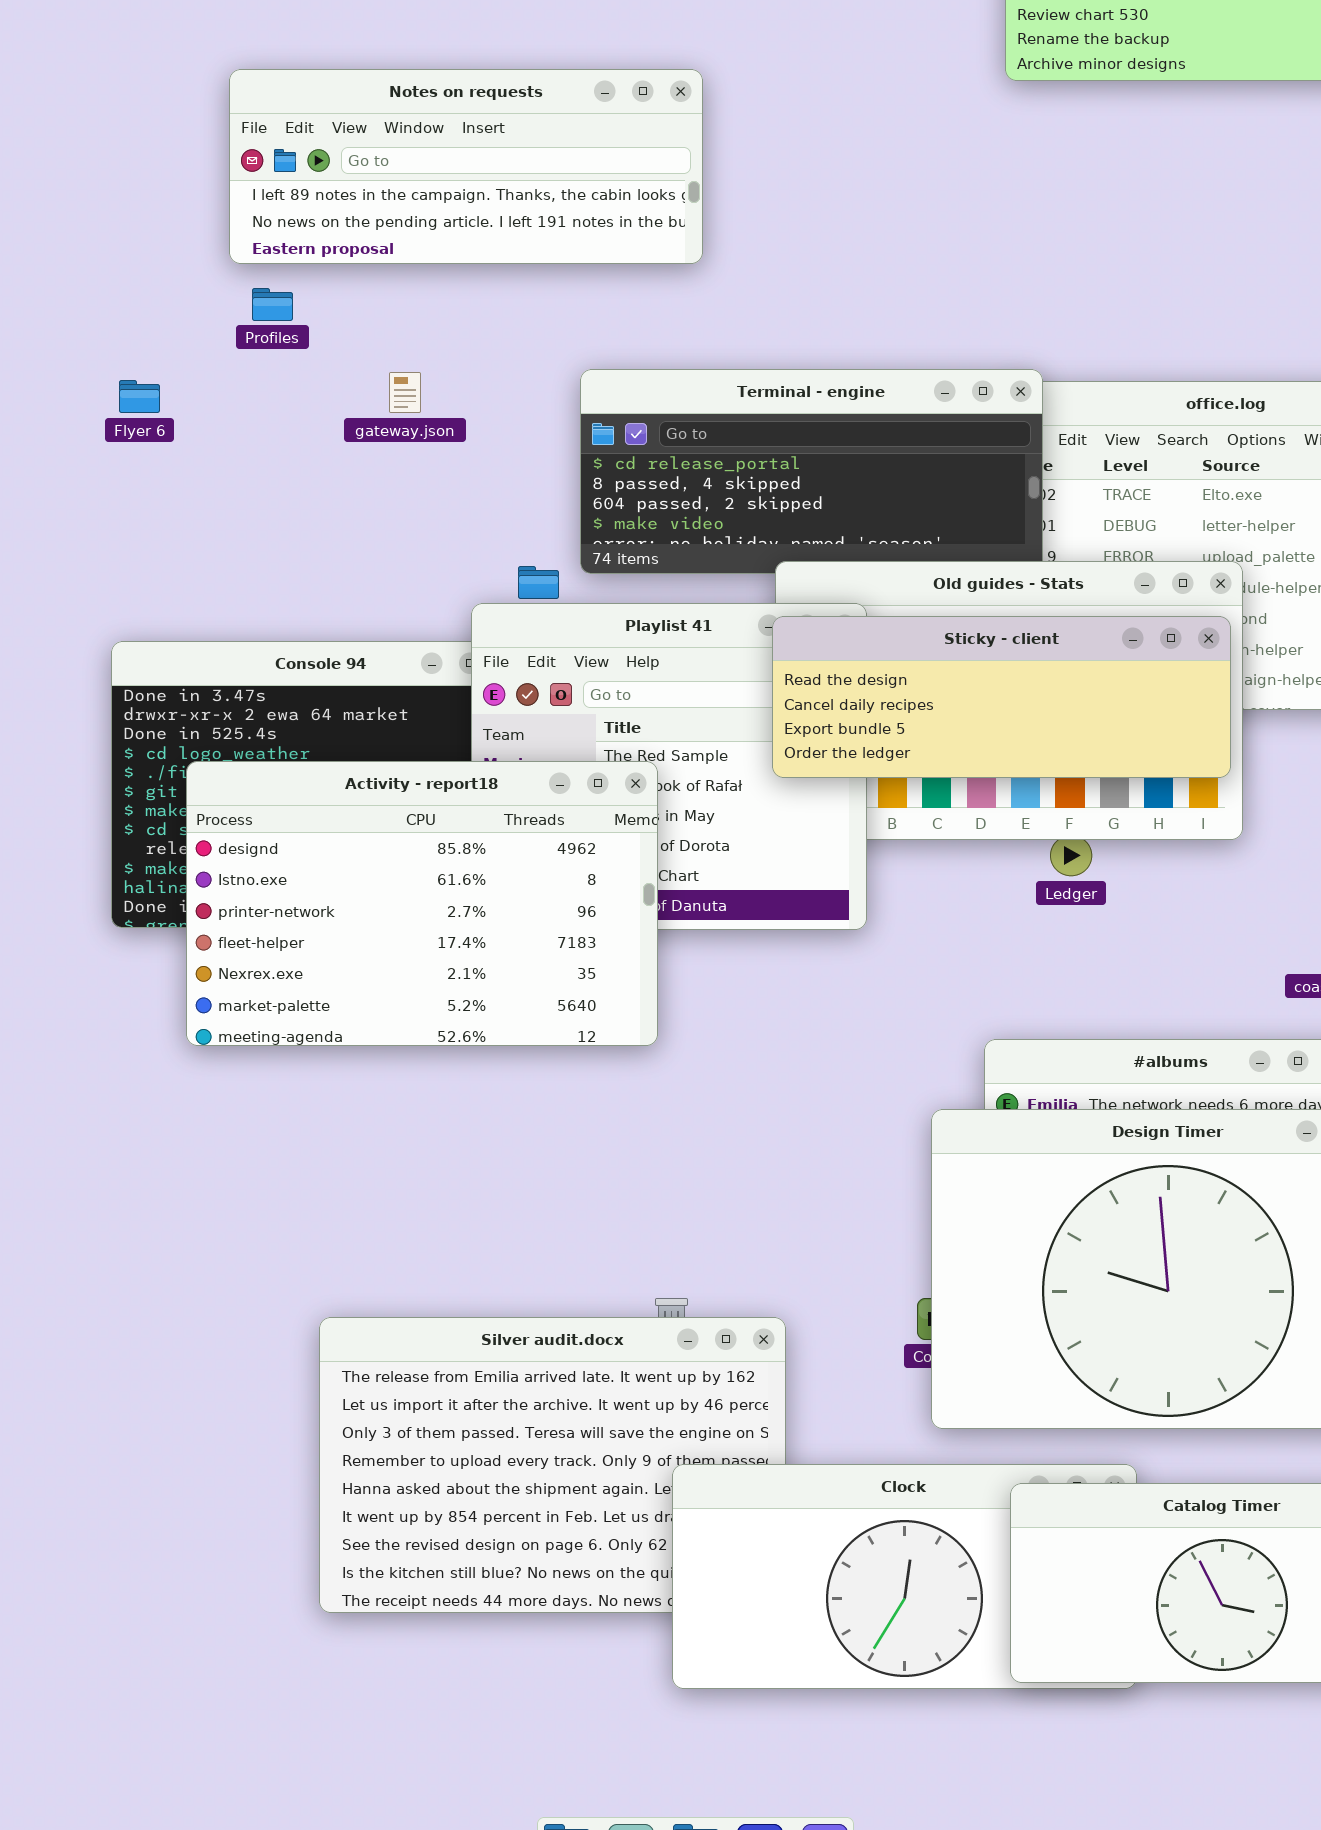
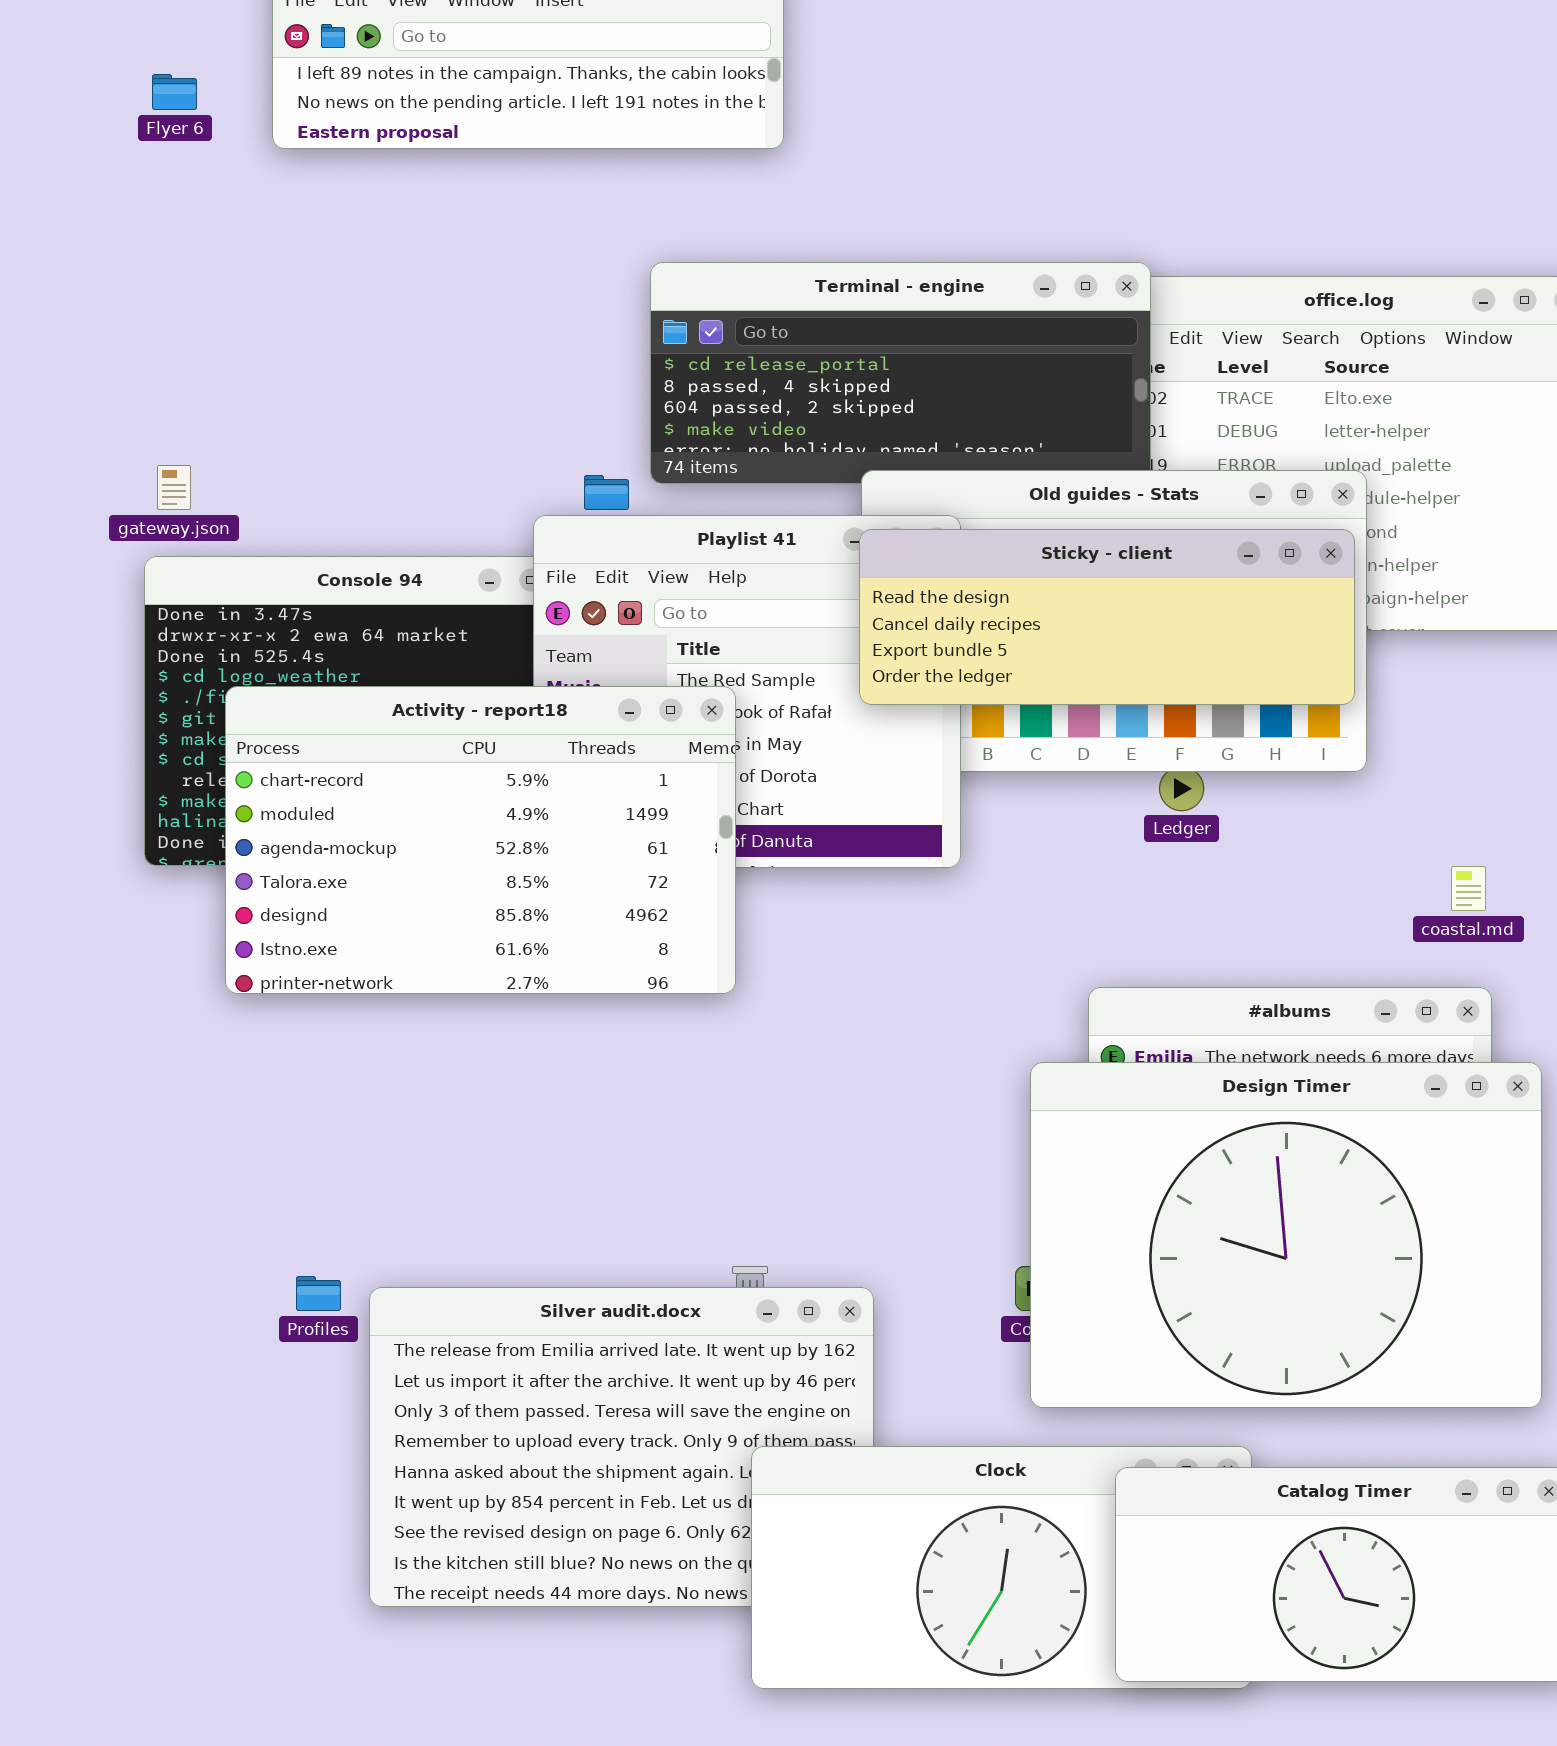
Profiles: [252,288,293,321] -> [296,1276,341,1311], moved
gateway.json: [389,372,421,413] -> [157,465,191,510], moved
Flyer 6: [119,380,160,413] -> [152,74,197,110], moved
Activity - report18: [186,761,658,1046] -> [225,686,736,994], scrolled up 4 rows

